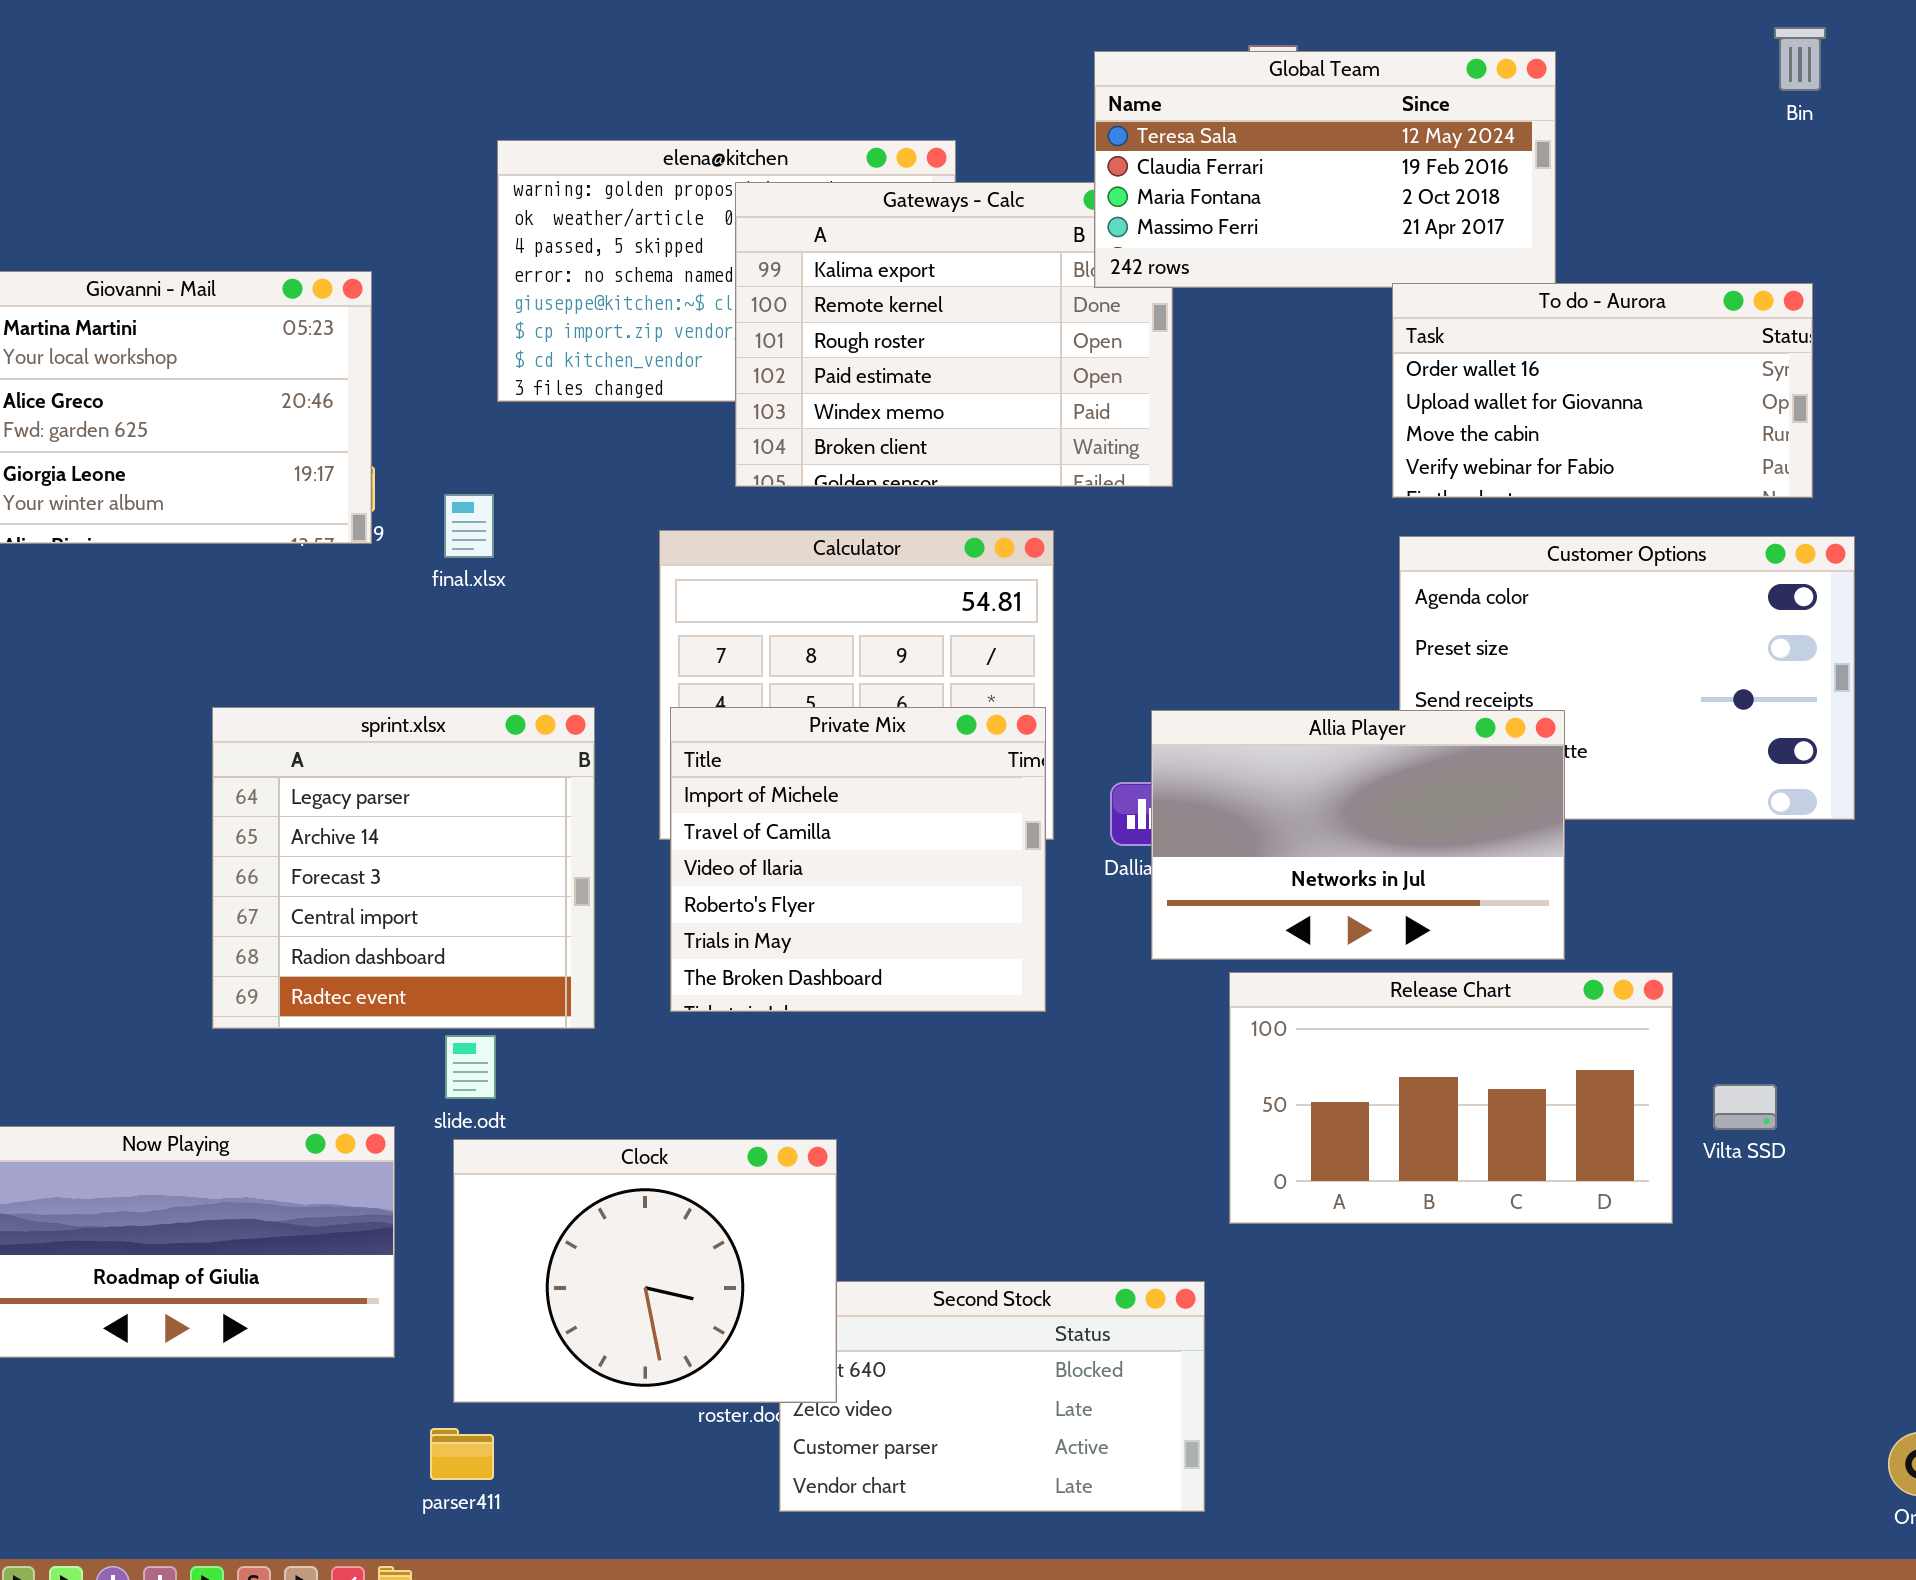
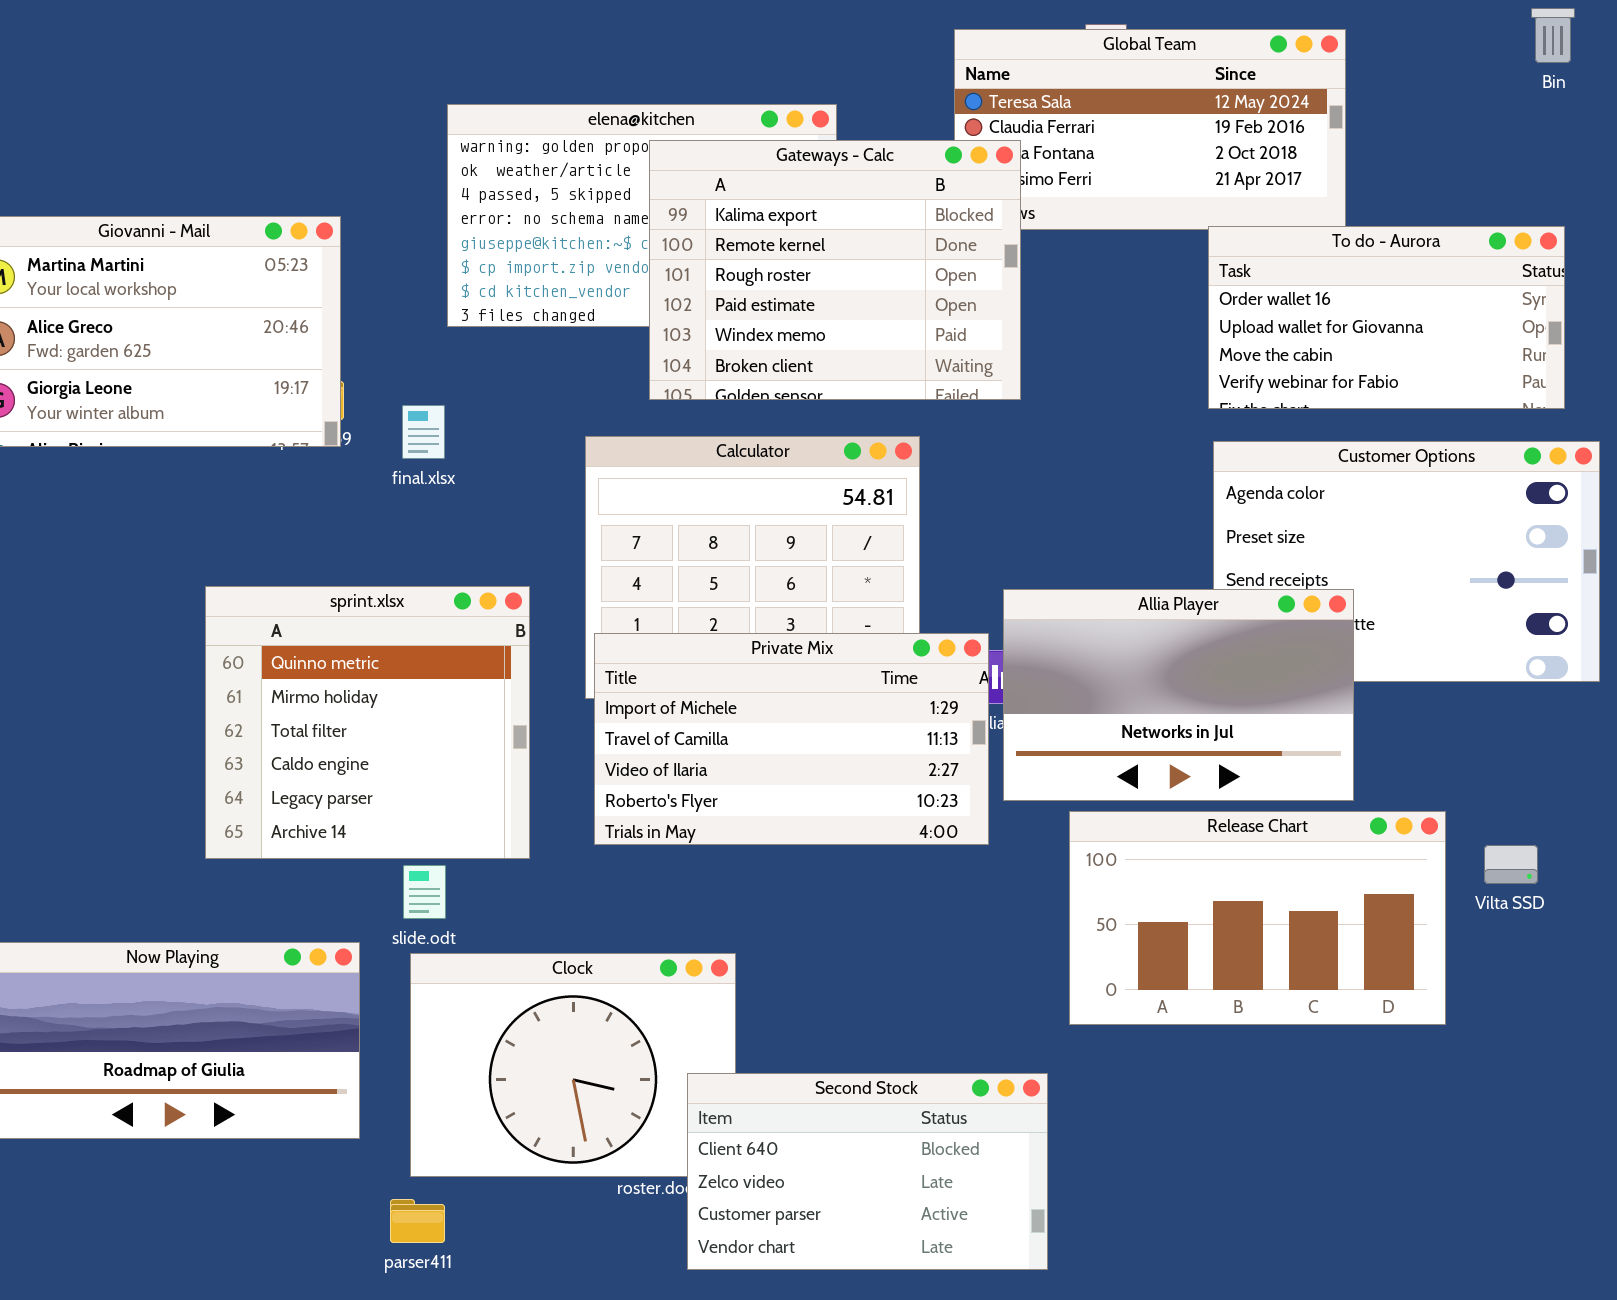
Gateways - Calc: [735,182,1173,487] -> [649,140,1021,400], raised
sprint.xlsx: [212,707,595,1029] -> [205,586,530,859], scrolled up 4 rows
Private Mix: [670,707,1046,1012] -> [594,633,989,845], resized
Vilta SSD: [1713,1084,1777,1130] -> [1484,845,1538,884], moved
Second Stock: [779,1281,1205,1512] -> [687,1073,1048,1270], raised

